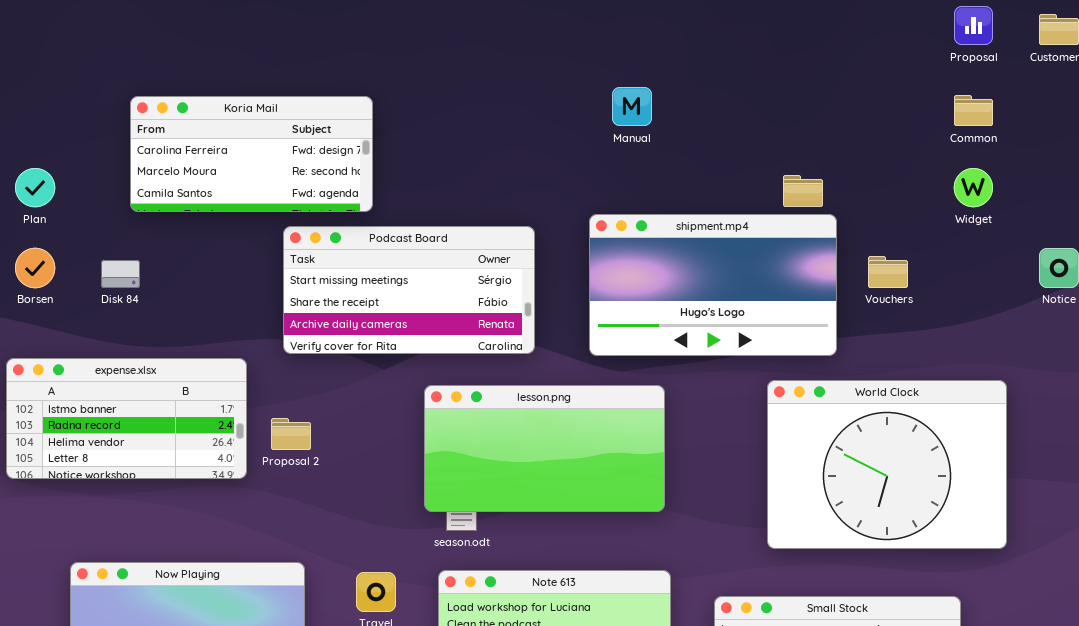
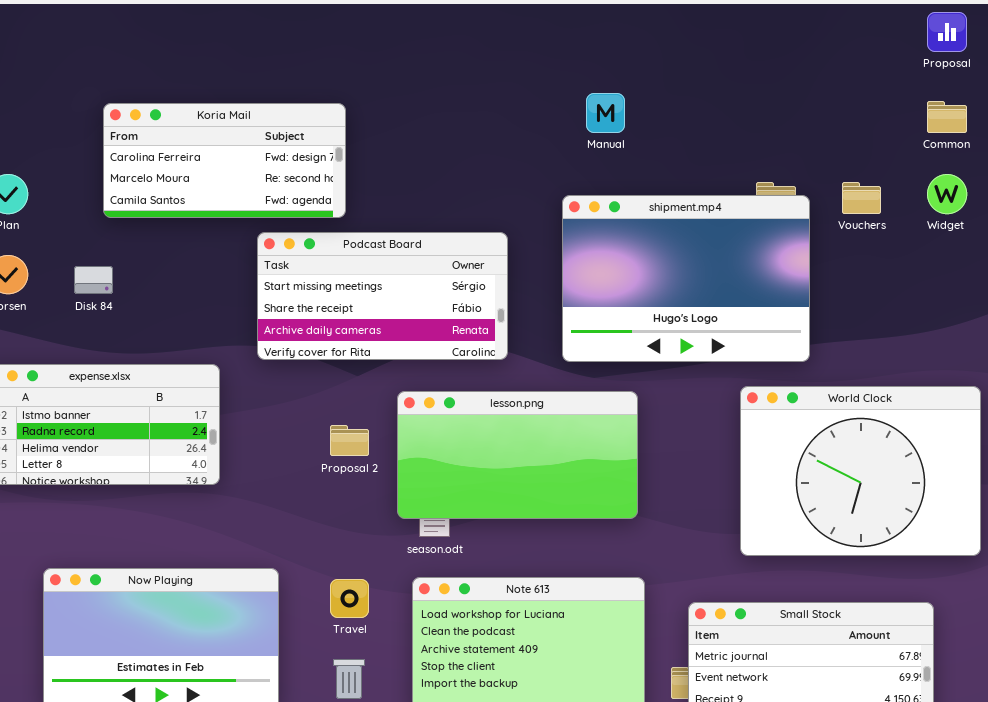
shipment.mp4: [589,214,837,356] -> [562,195,810,362], resized
Vouchers: [868,256,908,288] -> [842,182,881,214], moved
Proposal 2: [271,418,311,450] -> [330,425,369,456], moved

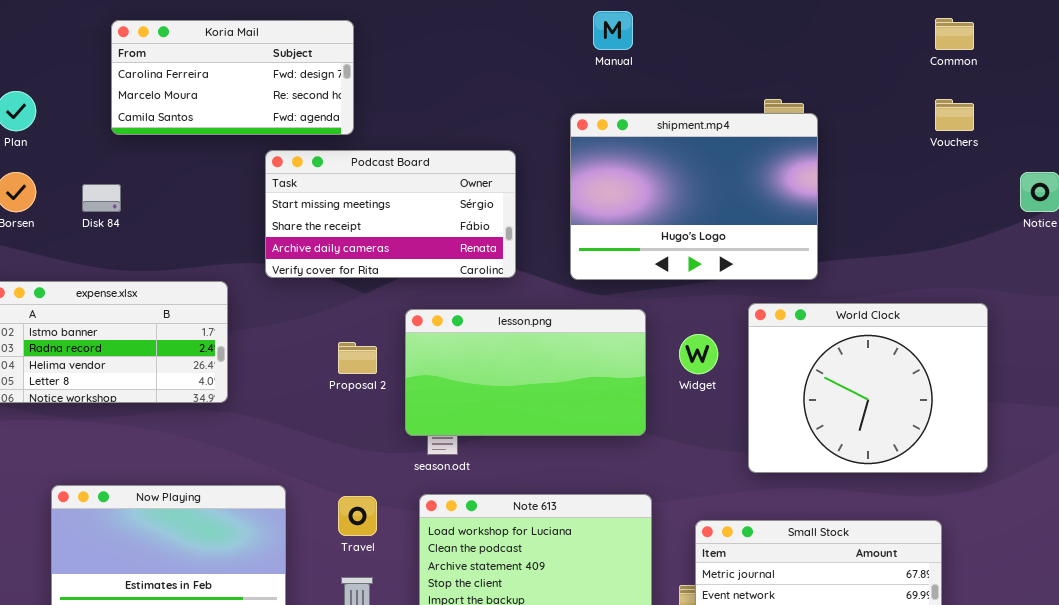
Widget: [927,174,967,214] -> [679,334,718,374], moved
Vouchers: [842,182,881,214] -> [935,99,974,131], moved

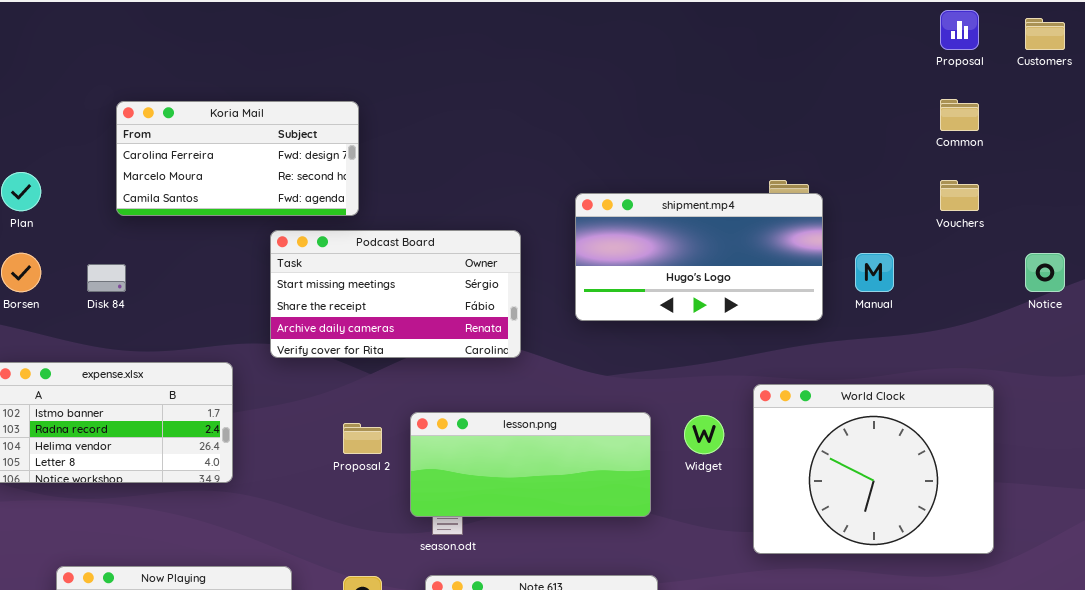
Manual: [593,11,633,50] -> [855,253,894,292], moved
shipment.mp4: [570,113,818,280] -> [575,193,823,321], resized
lesson.png: [405,309,646,436] -> [410,412,651,517], resized

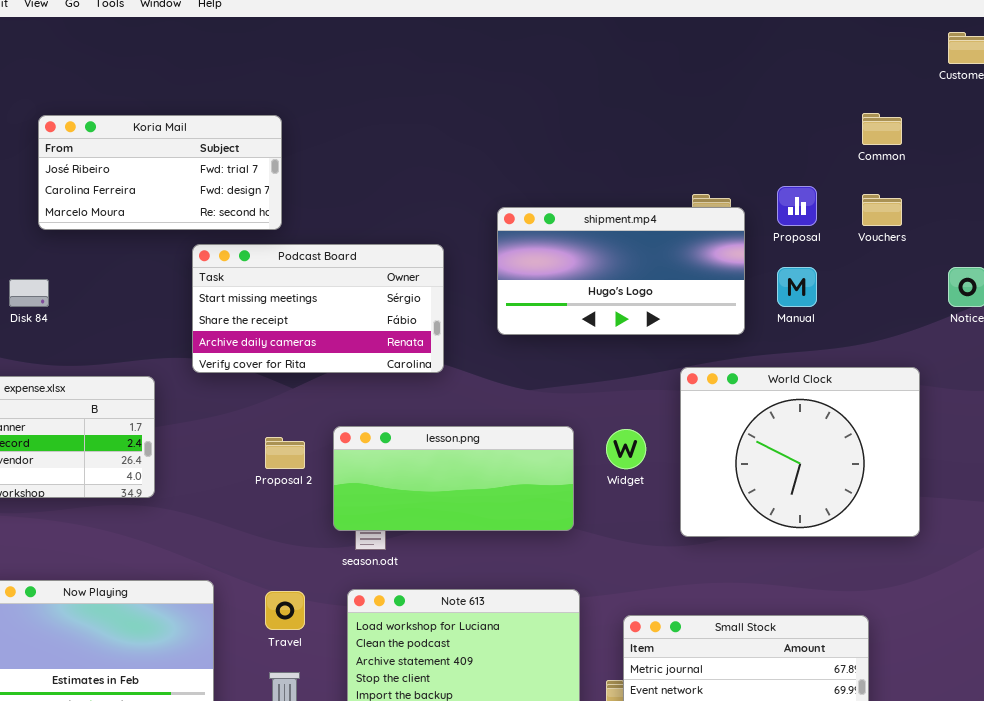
Proposal: [940,10,979,50] -> [777,186,817,226], moved
Koria Mail: [116,101,359,216] -> [38,115,282,230], scrolled up 1 row
World Clock: [753,384,994,554] -> [680,367,920,537], moved

